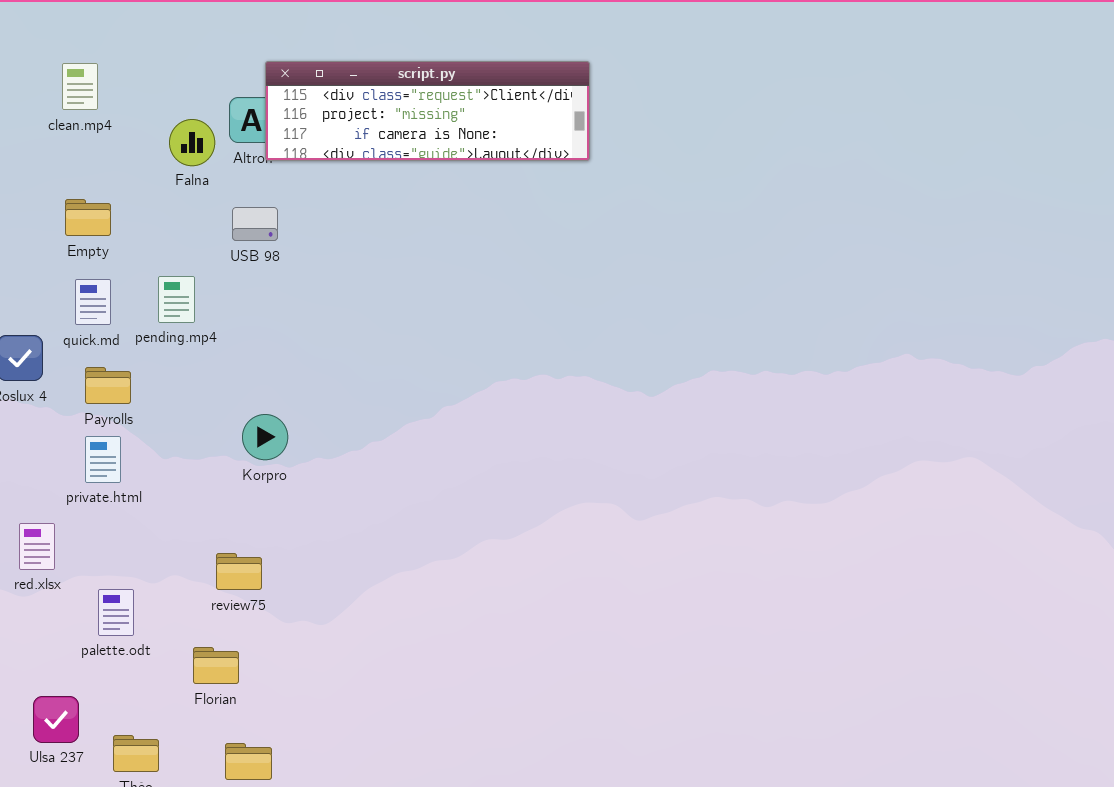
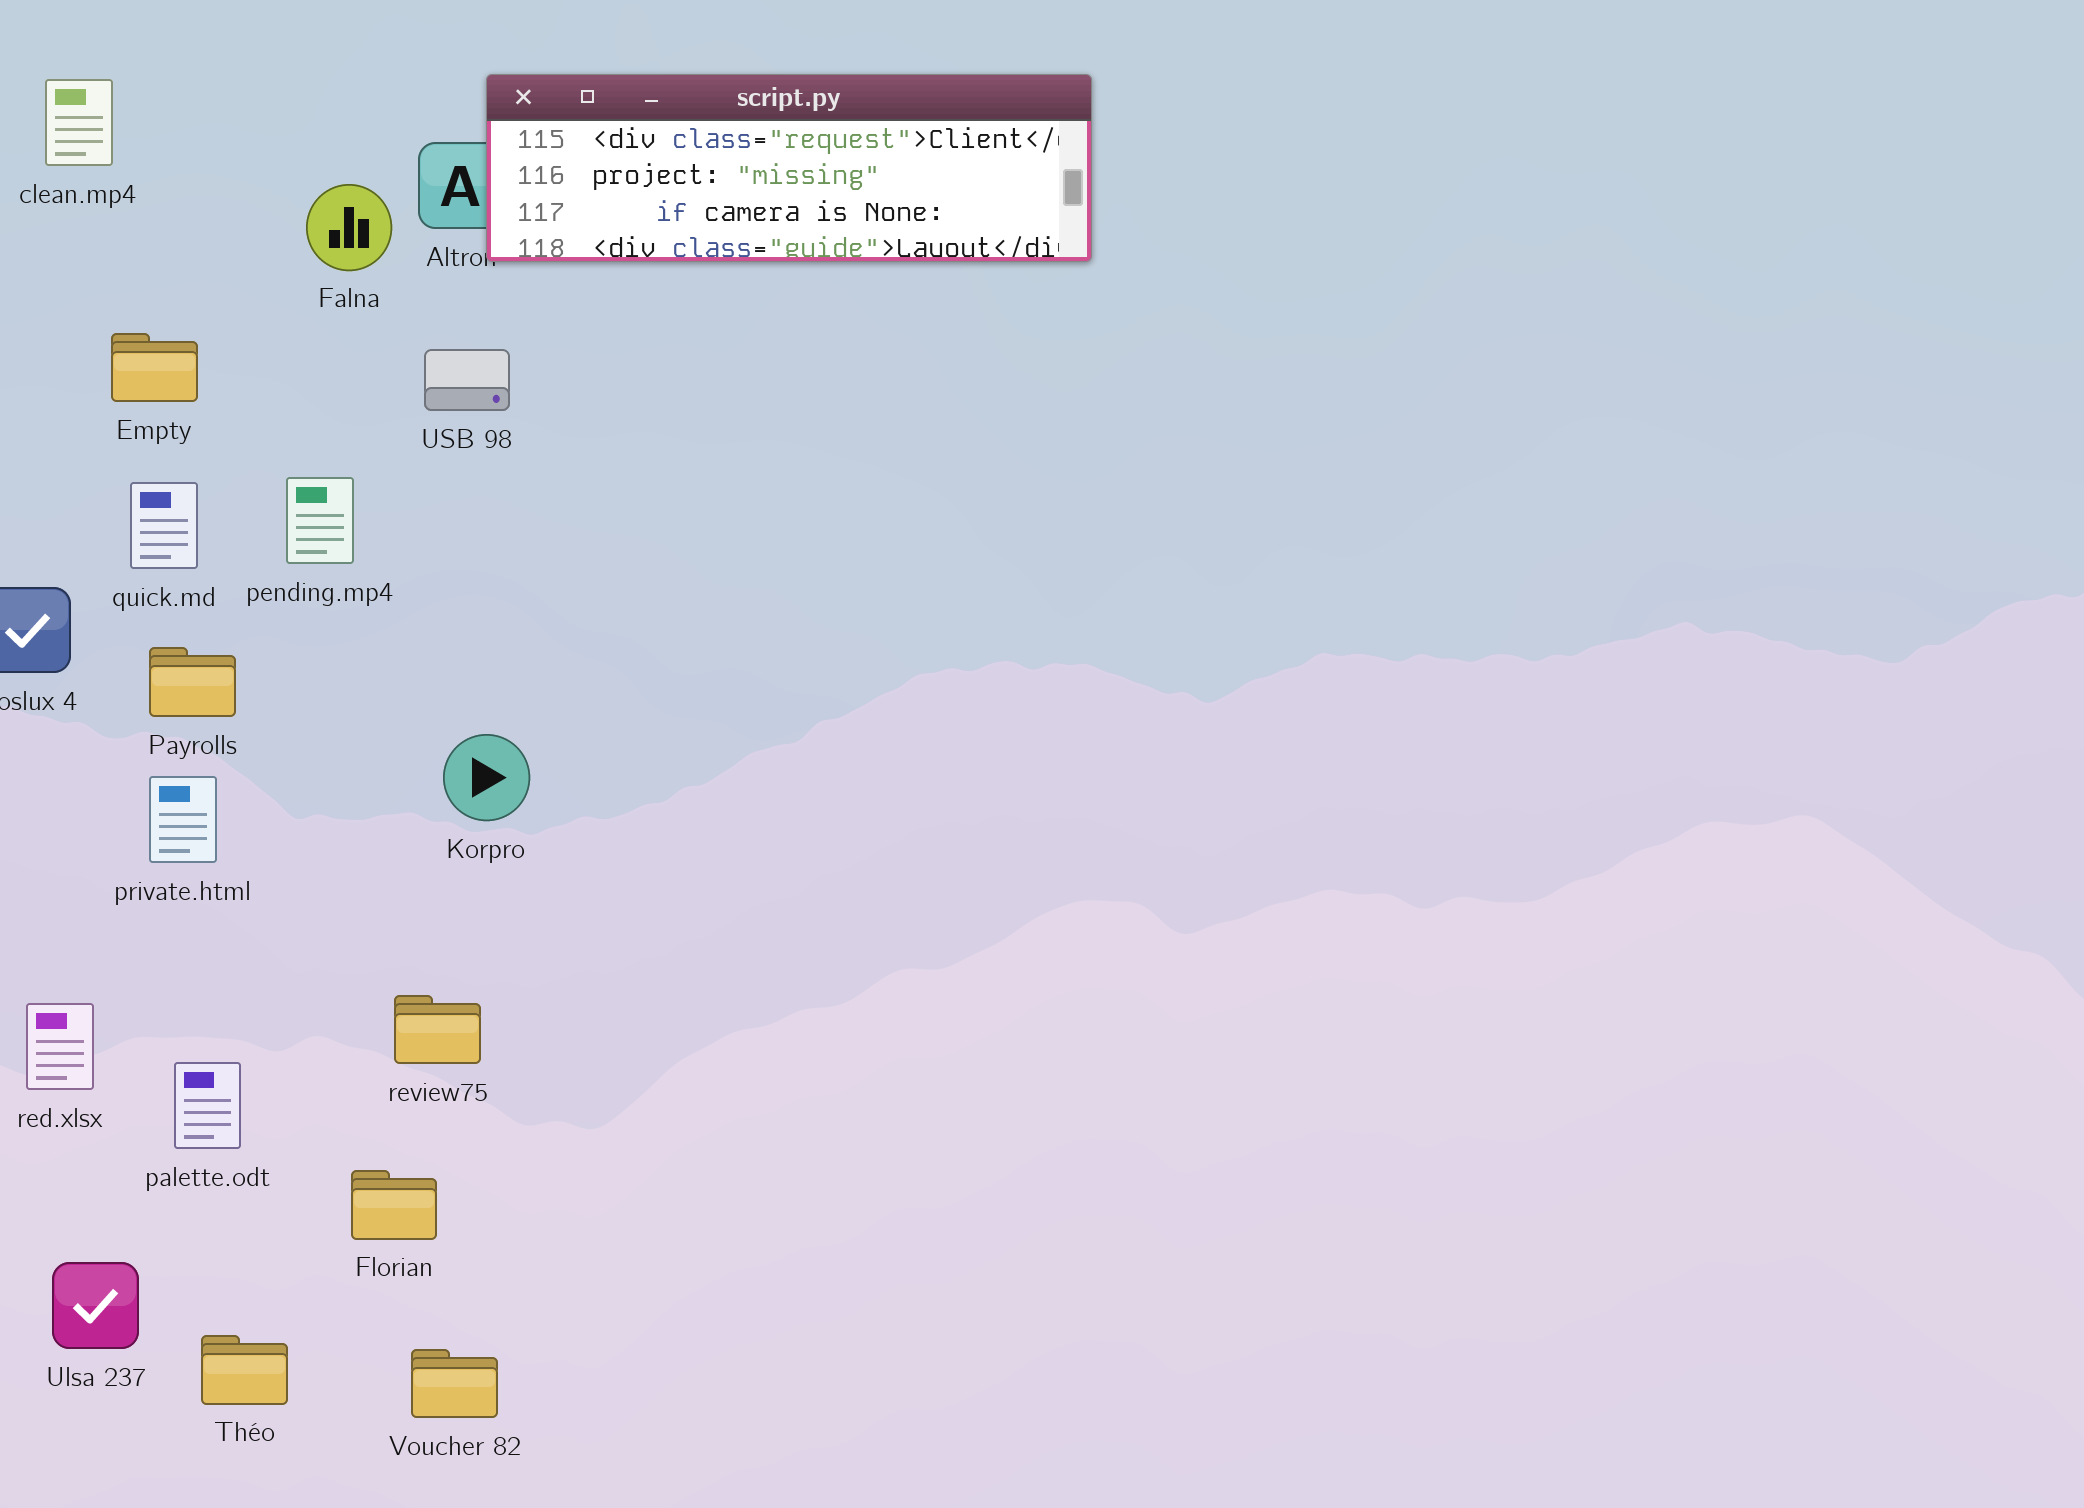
clean.mp4: [62,63,98,110] -> [45,79,113,166], moved
red.xlsx: [19,523,55,570] -> [26,1003,94,1090], moved

